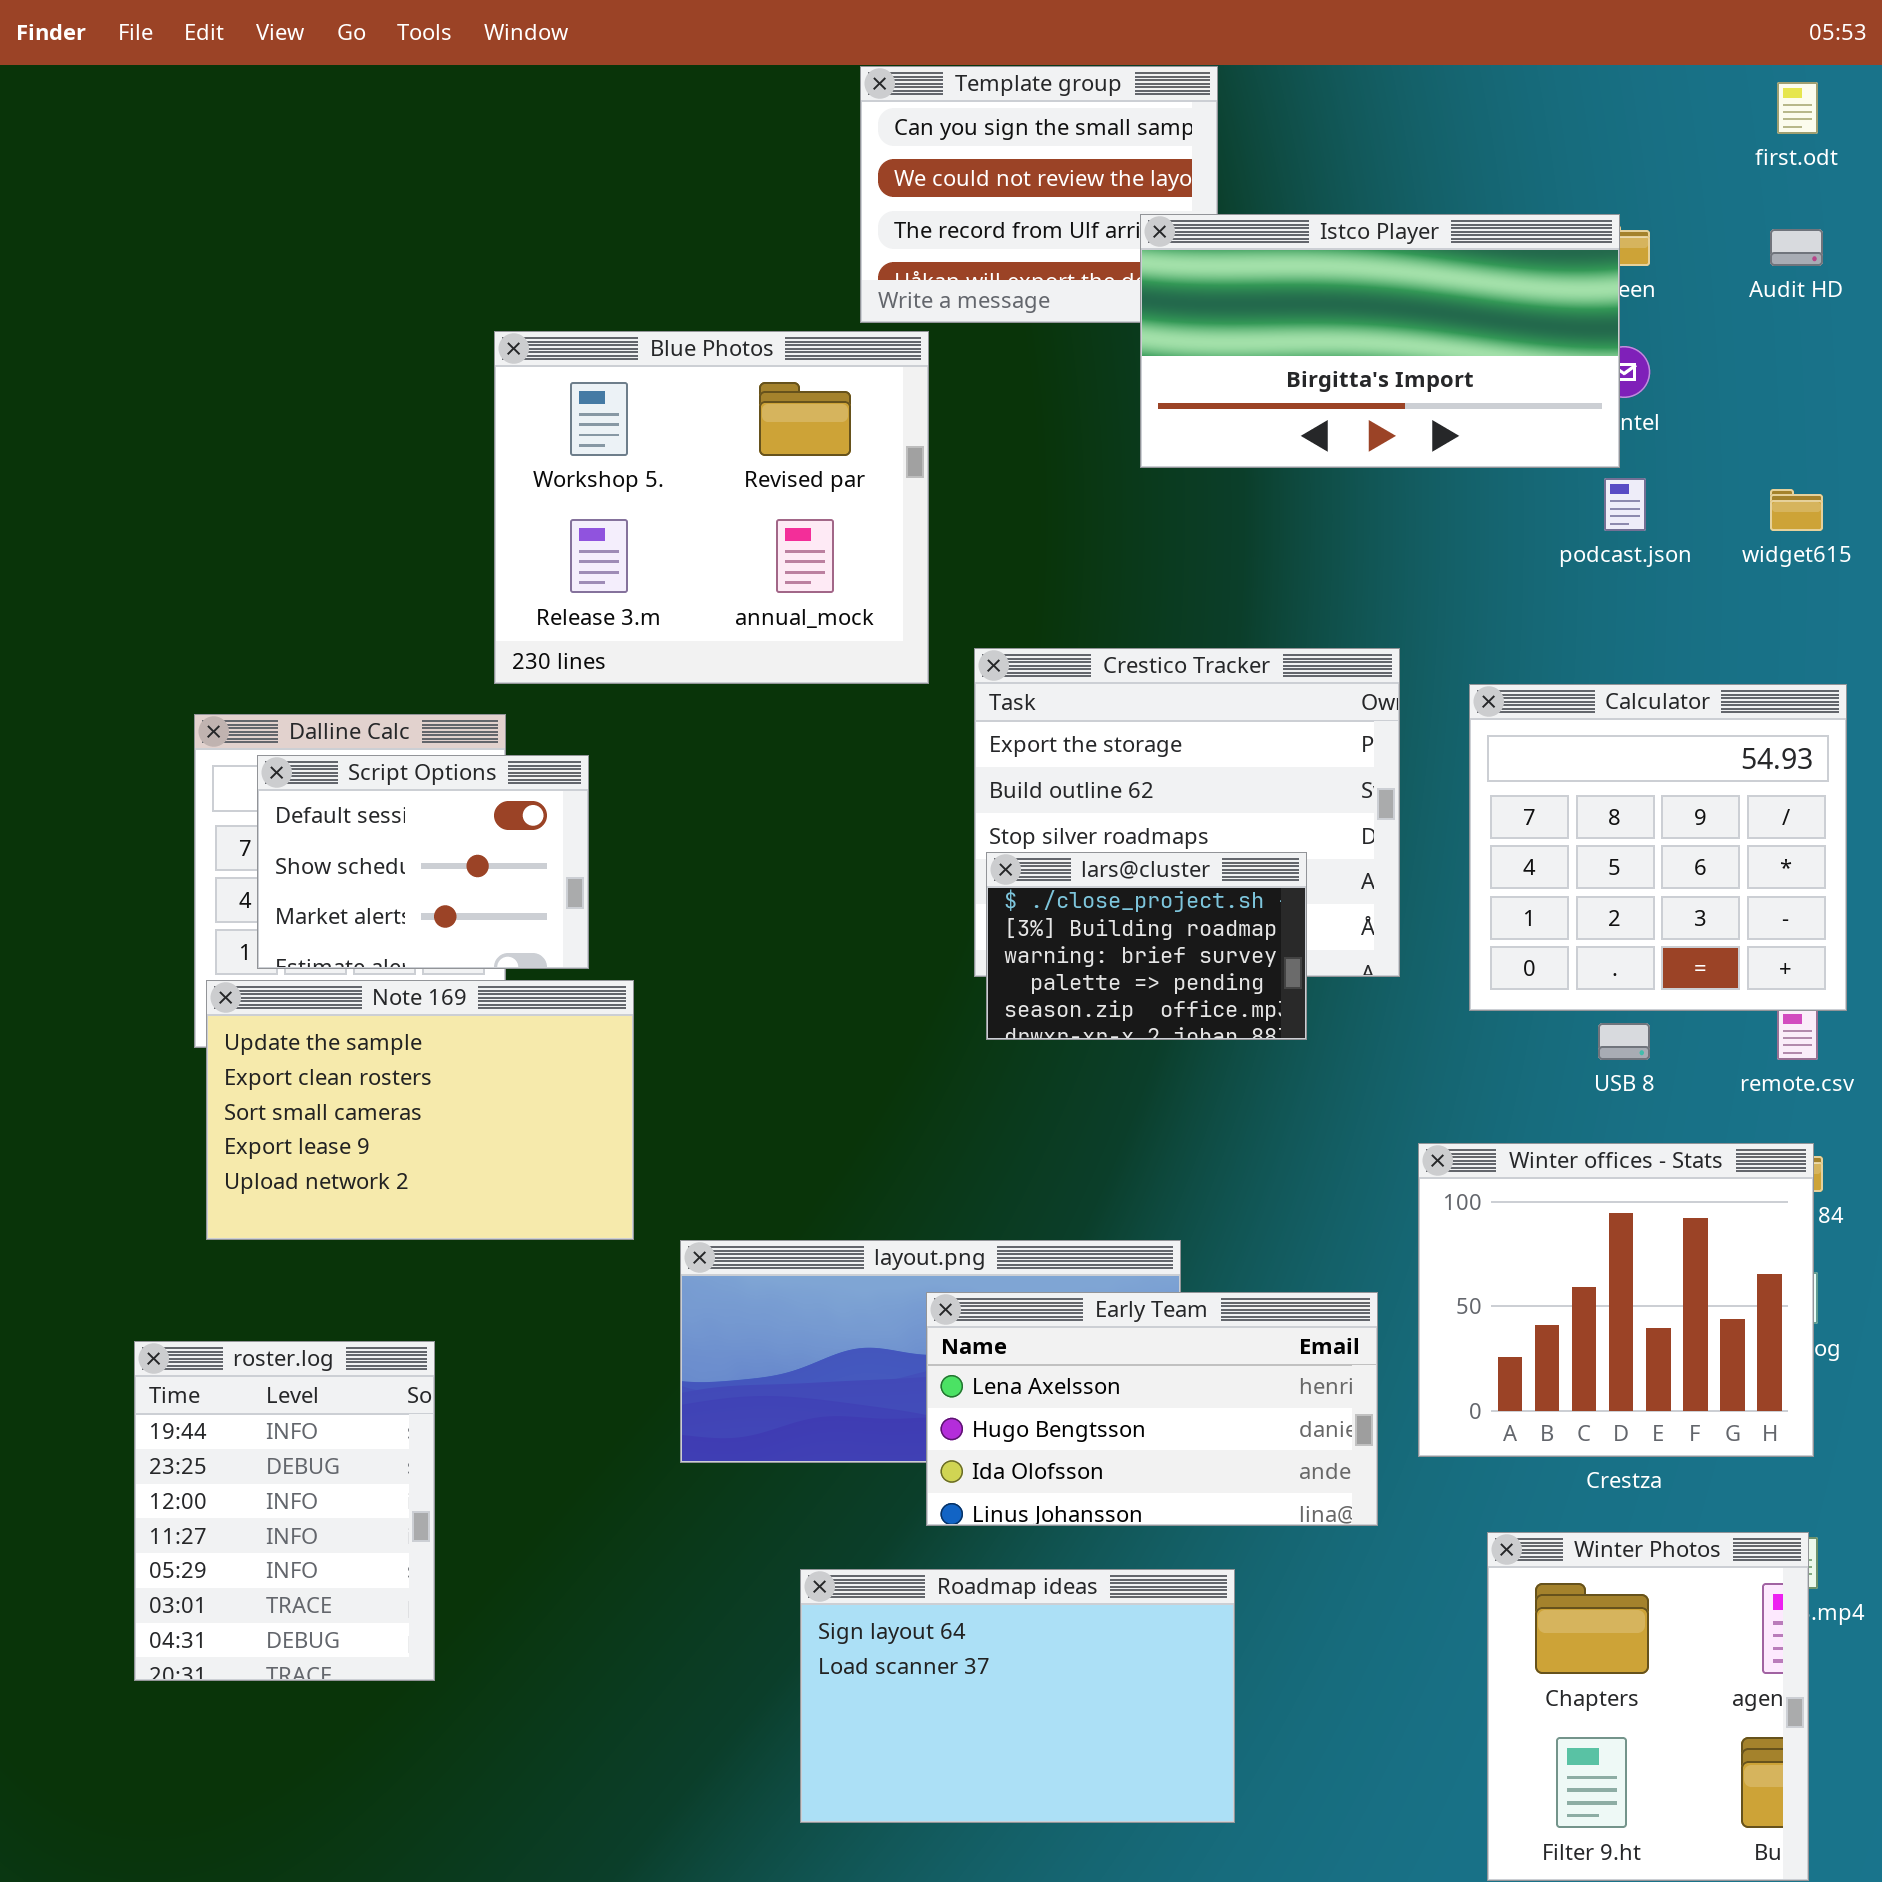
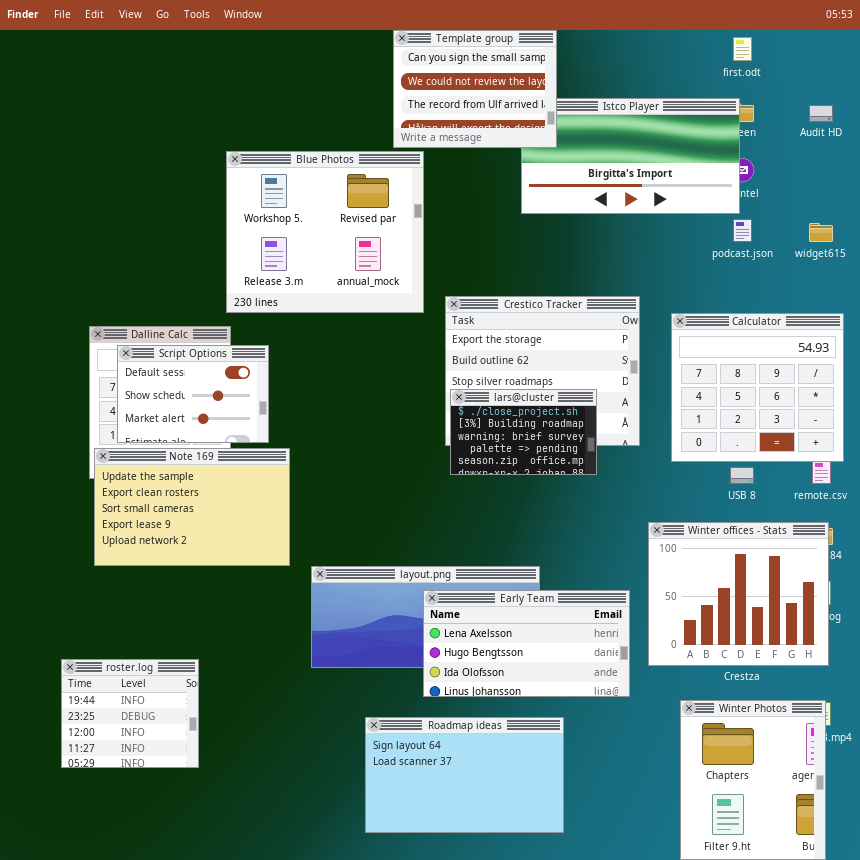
Template group: [860,66,1218,323] -> [393,30,557,148], raised
first.odt: [1777,82,1818,134] -> [733,37,752,61], moved
roster.log: [134,1341,435,1681] -> [61,659,199,768], resized

